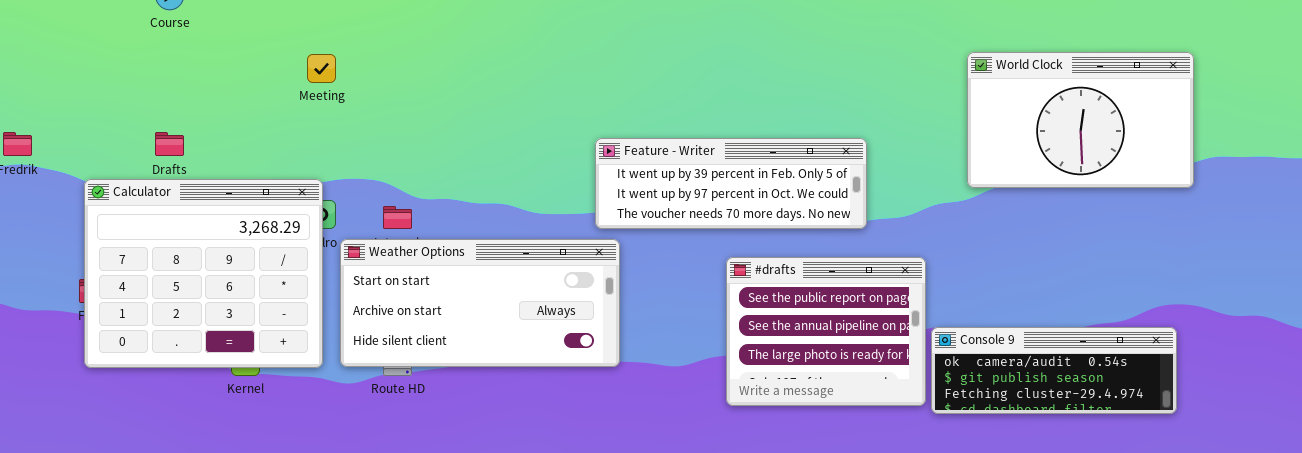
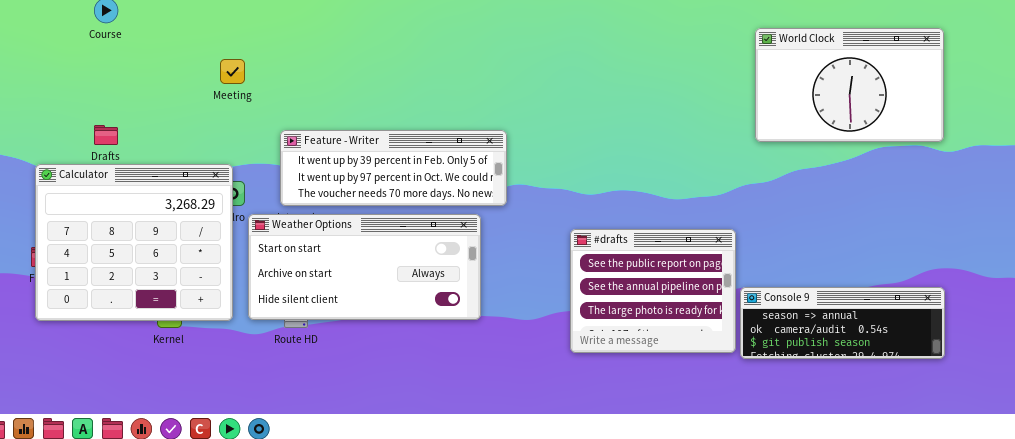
World Clock: [967,52,1194,188] -> [755,28,944,142], moved
Feature - Writer: [595,138,867,229] -> [280,130,507,206], moved
Console 9: [931,327,1177,414] -> [740,287,945,359], scrolled up 1 row

